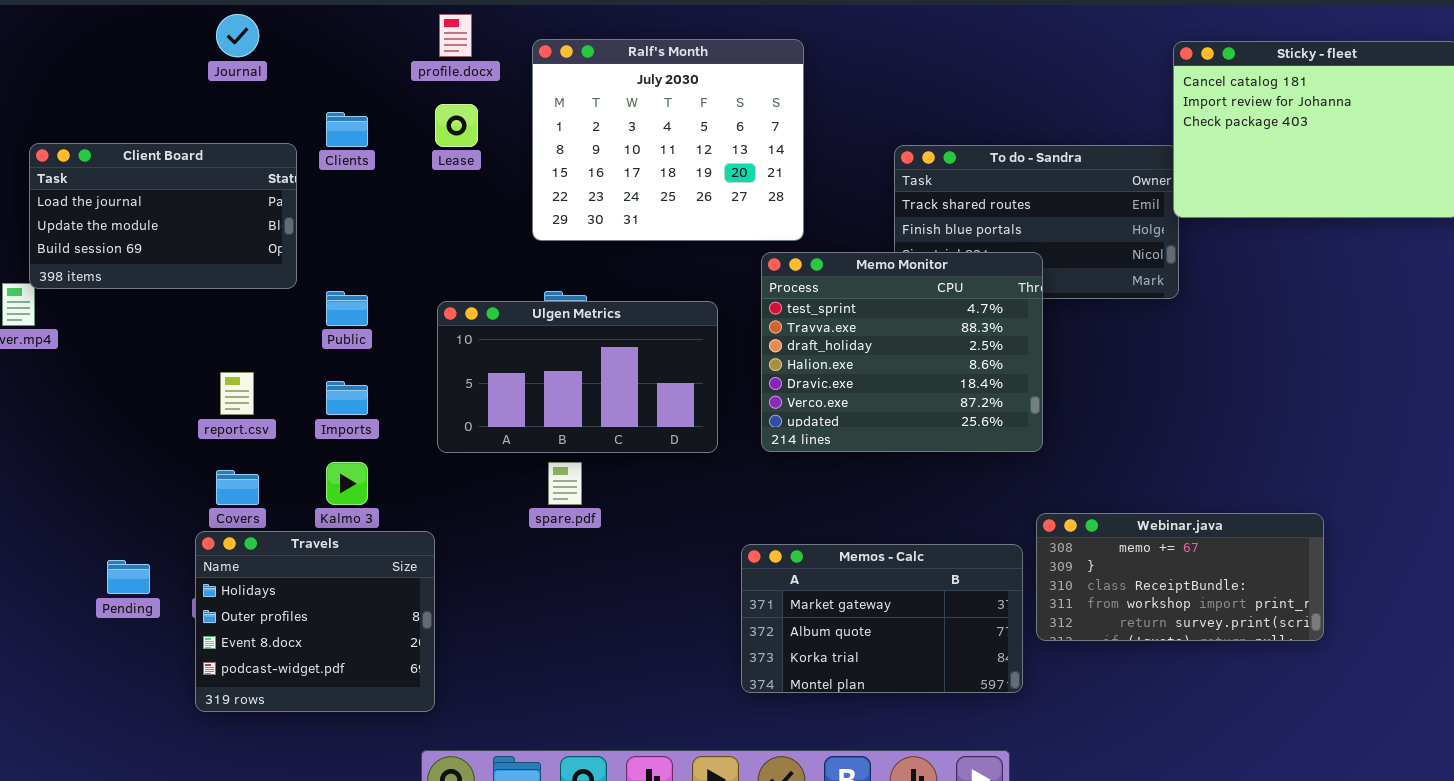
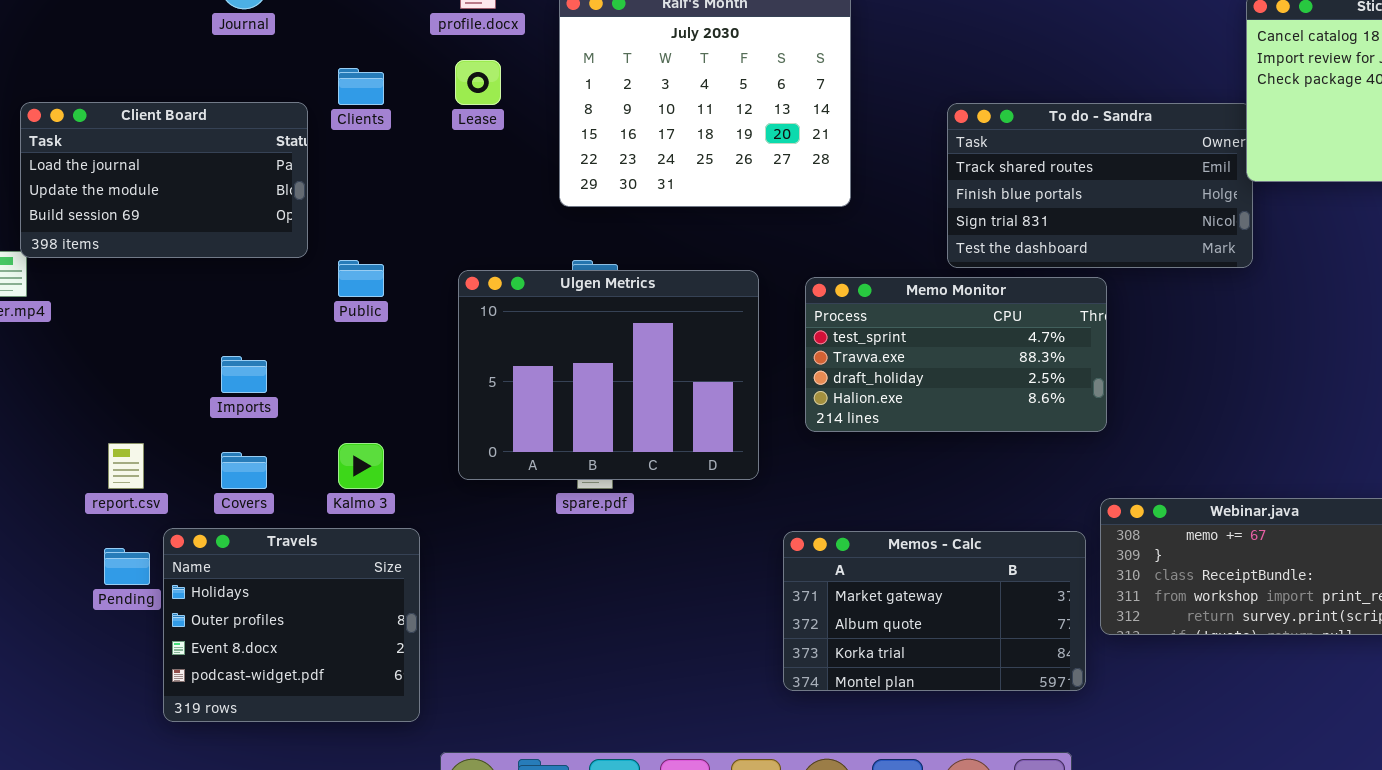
Memo Monitor: [761,252,1043,452] -> [805,277,1107,432], resized
Ulgen Metrics: [437,301,718,453] -> [458,270,759,480], resized
report.csv: [220,372,254,415] -> [108,443,144,489], moved
Imports: [326,381,368,415] -> [221,356,267,393], moved
Travels: [195,531,435,712] -> [163,528,420,722], moved

